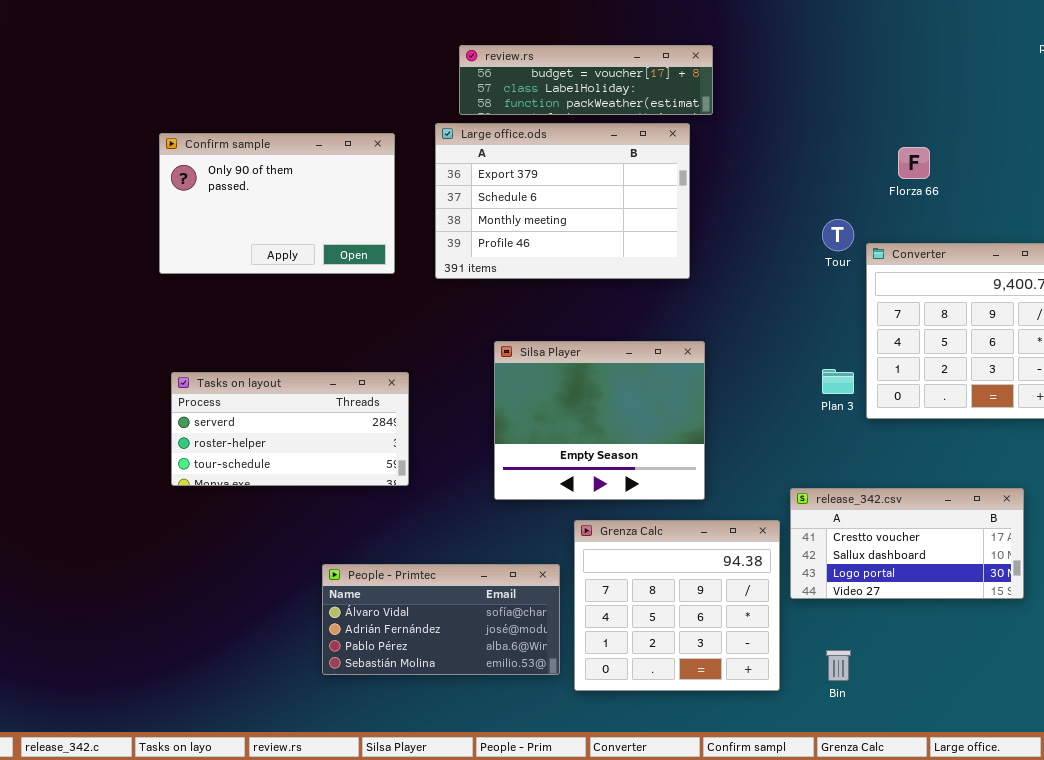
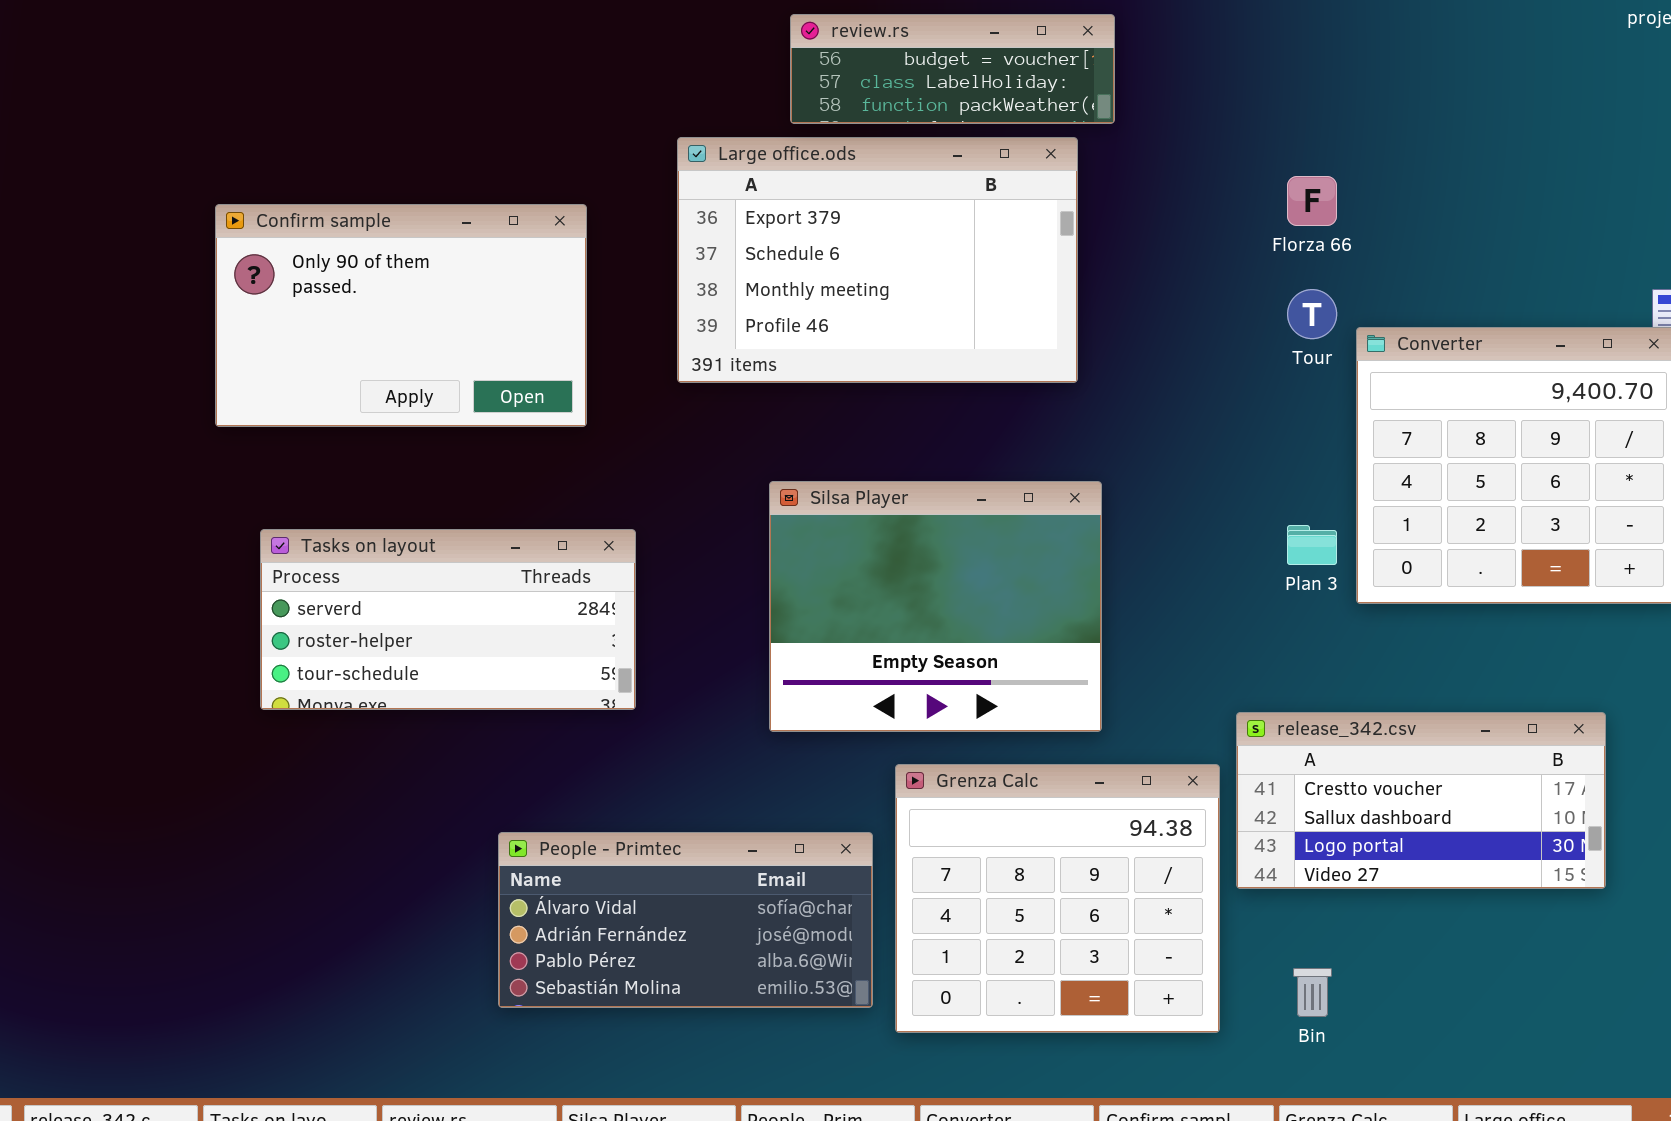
review.rs: [459,45,713,115] -> [790,14,1115,124], resized
Confirm sample: [159,133,395,274] -> [215,204,587,427], moved
Florza 66: [898,147,930,179] -> [1287,176,1337,226], moved

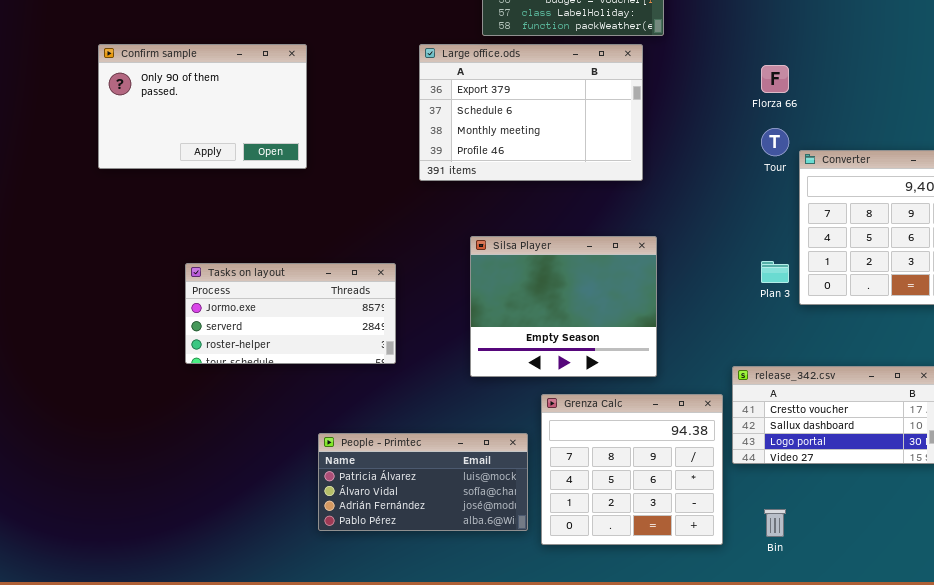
Confirm sample: [215,204,587,427] -> [98,44,307,169], moved
Tasks on layout: [260,529,636,710] -> [185,263,396,364], scrolled up 1 row
People - Primtec: [498,832,873,1008] -> [318,433,528,531], scrolled up 1 row

